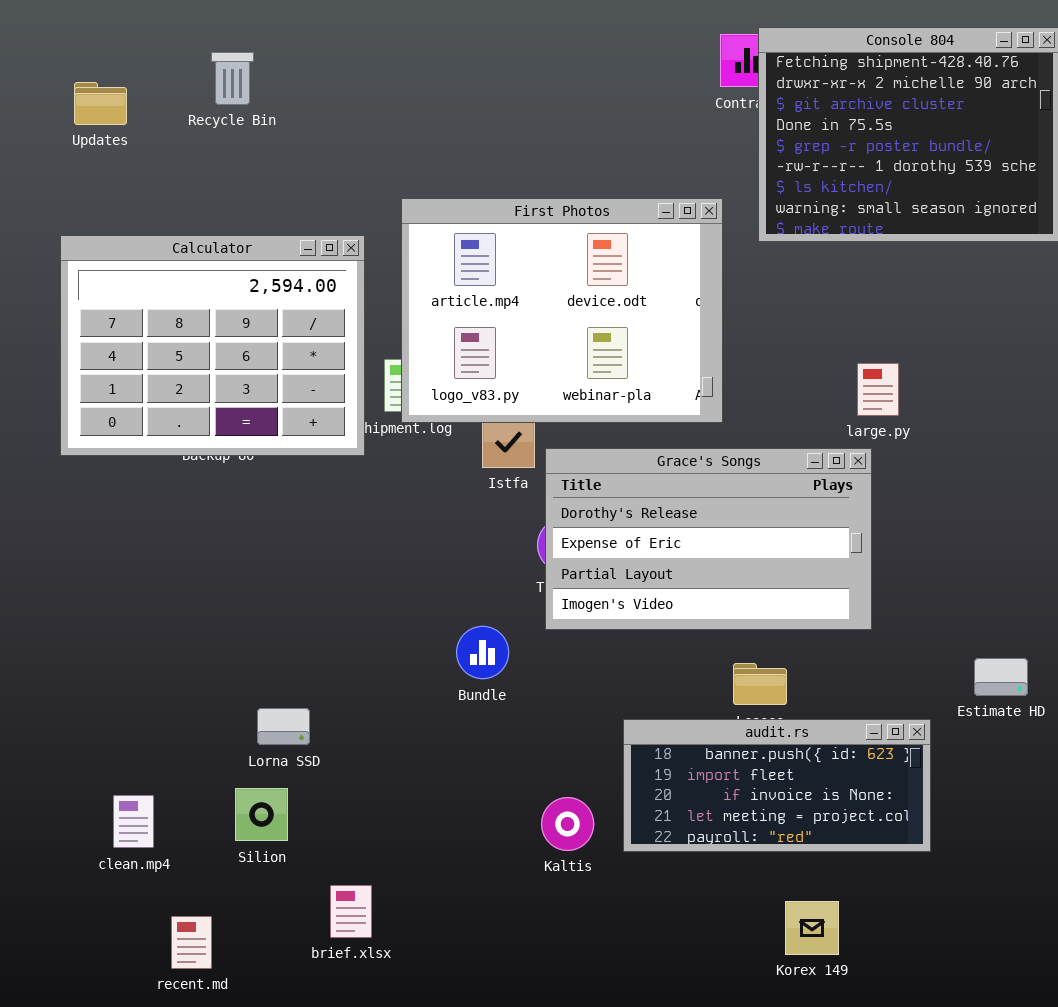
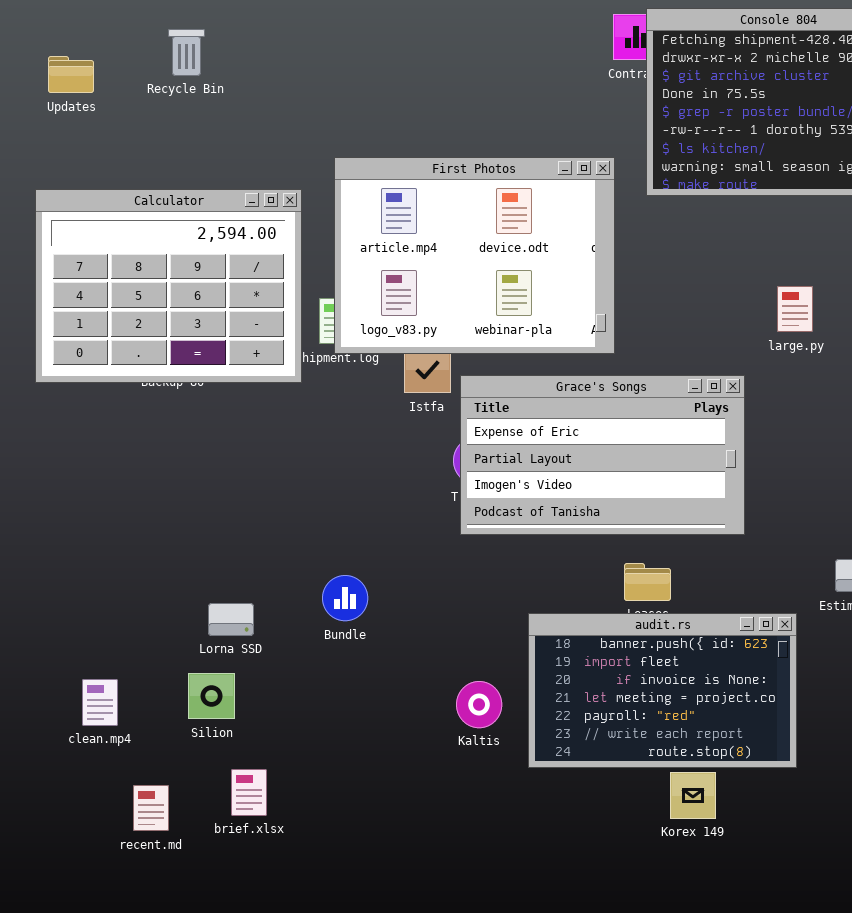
large.py: [857,363,899,416] -> [777,286,813,332], moved
Grace's Songs: [545,448,872,630] -> [460,375,745,535], scrolled down 1 row
Bundle: [456,626,509,679] -> [322,575,368,621], moved
audit.rs: [623,719,931,852] -> [528,613,797,768], resized
brief.xlsx: [330,885,372,938] -> [231,769,267,816], moved

